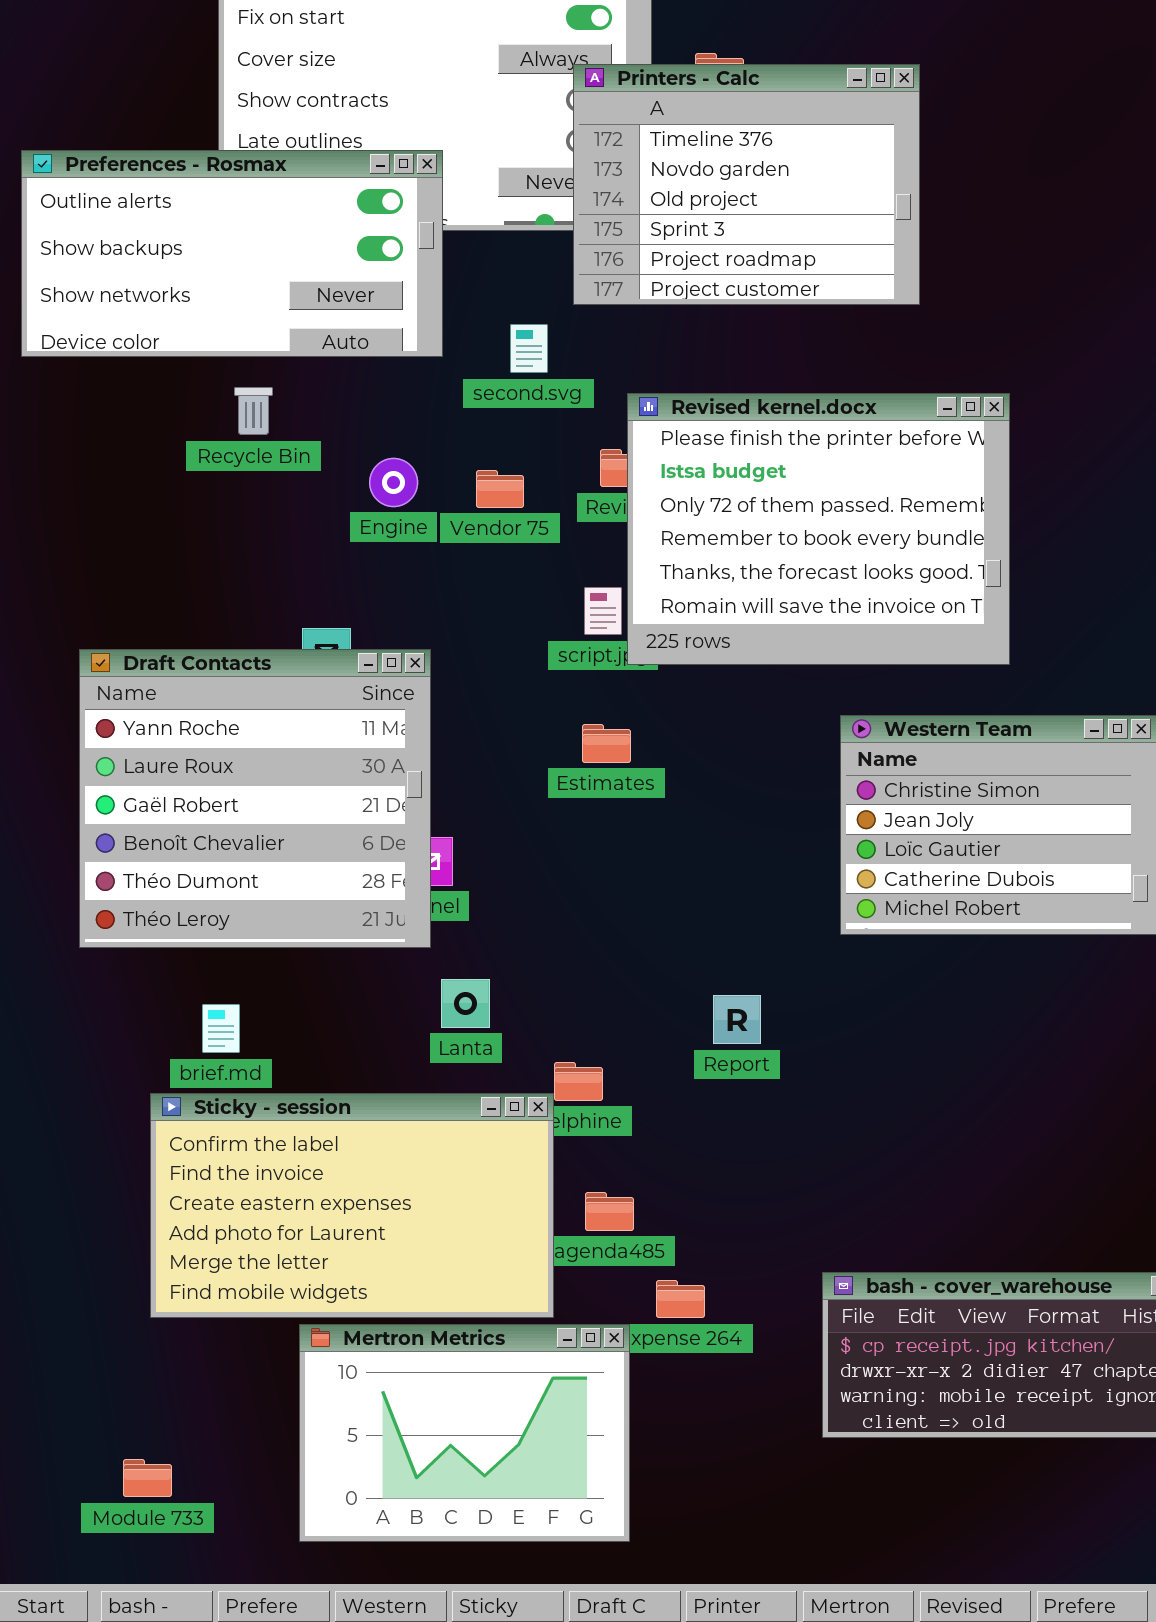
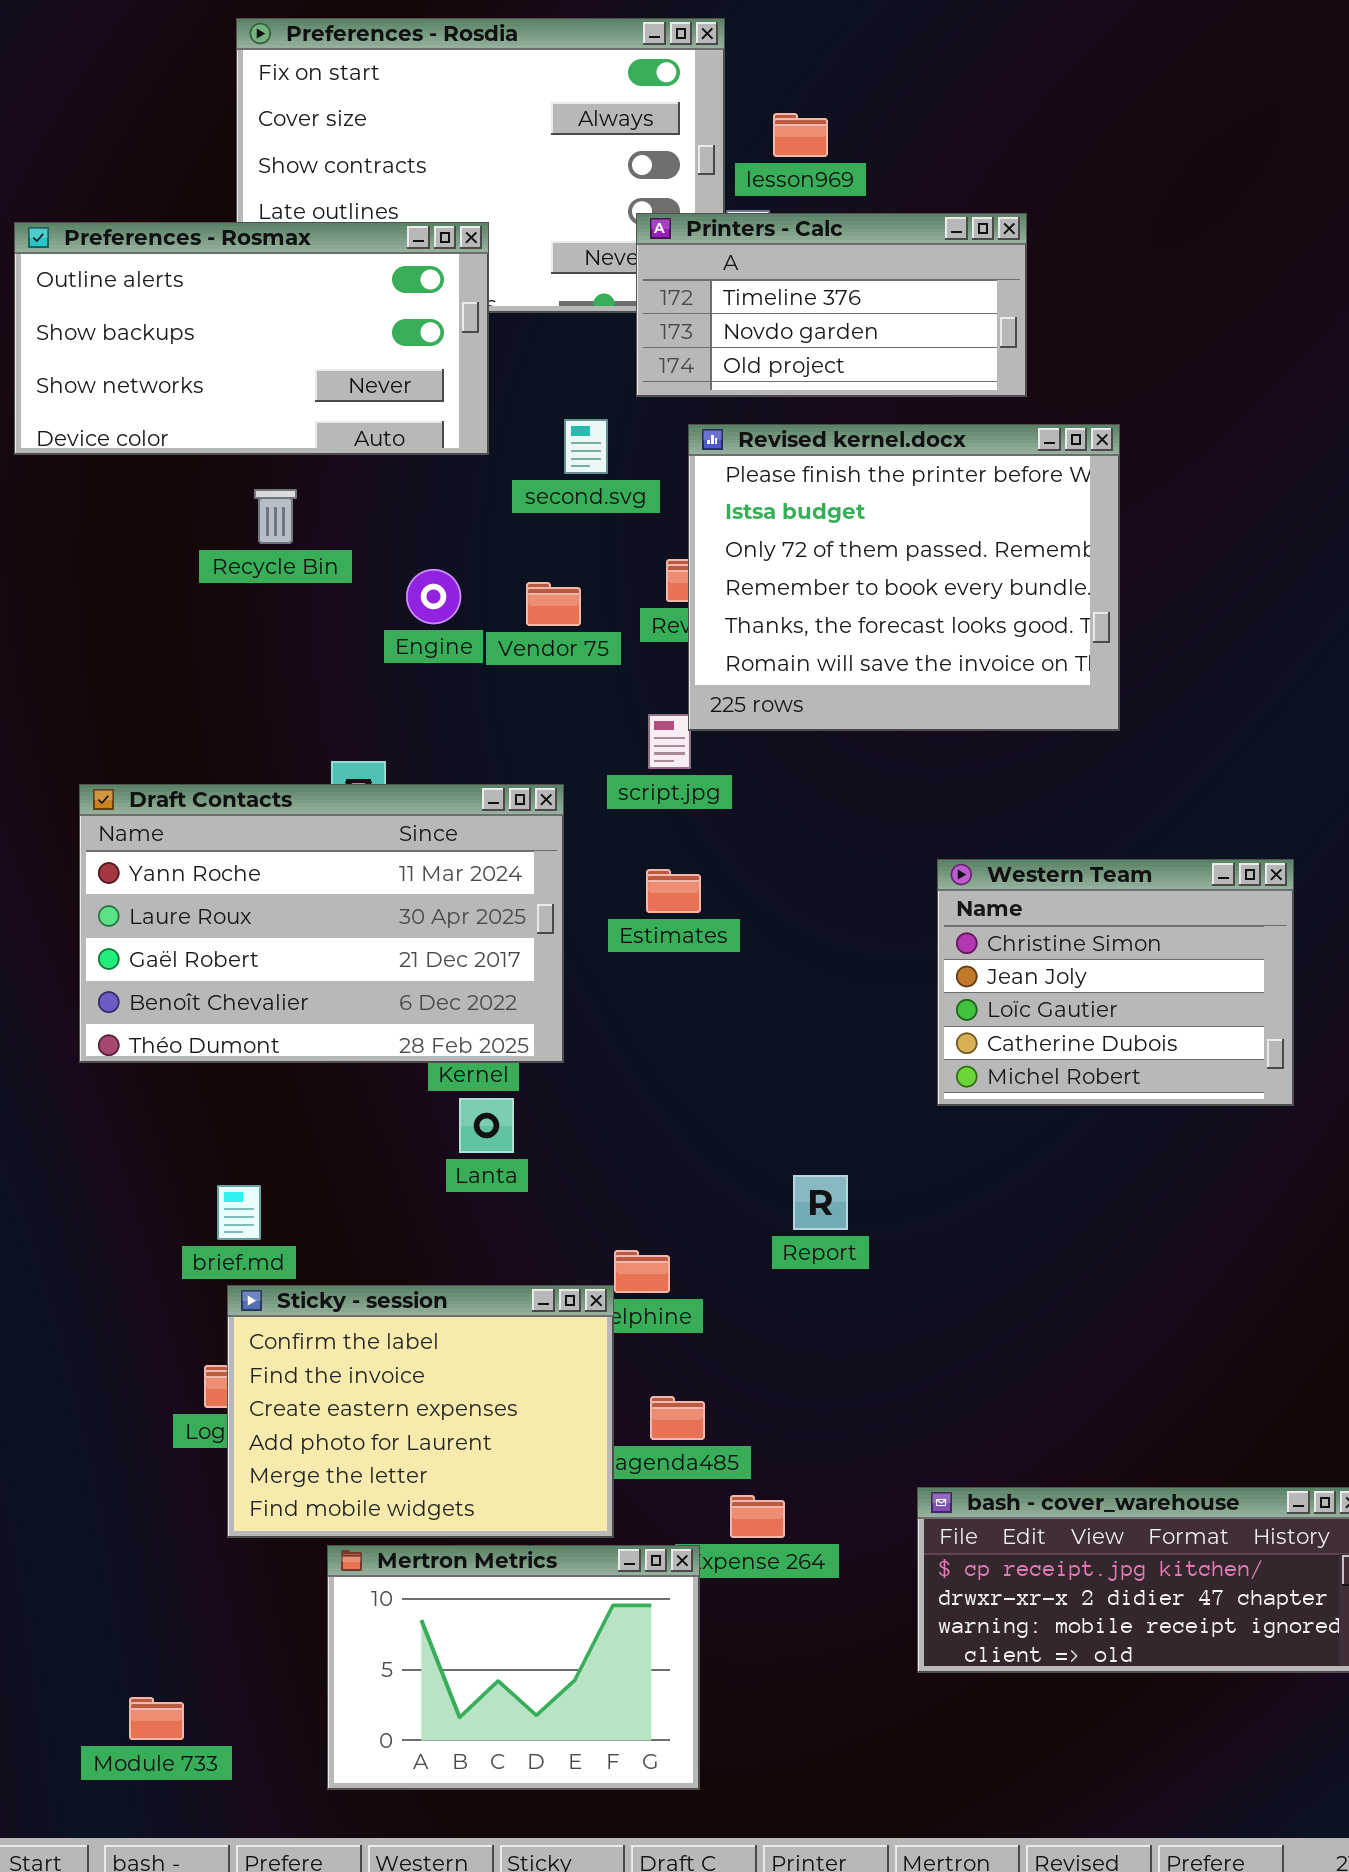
Printers - Calc: [573,64,920,305] -> [636,213,1027,397], resized
Revised kernel.docx: [627,393,1010,665] -> [688,424,1120,731], moved
Draft Contacts: [79,649,431,948] -> [79,784,564,1063], resized
Lanta: [441,979,490,1028] -> [459,1098,514,1153], moved
Sticky - session: [150,1093,554,1318] -> [227,1285,614,1538], resized

